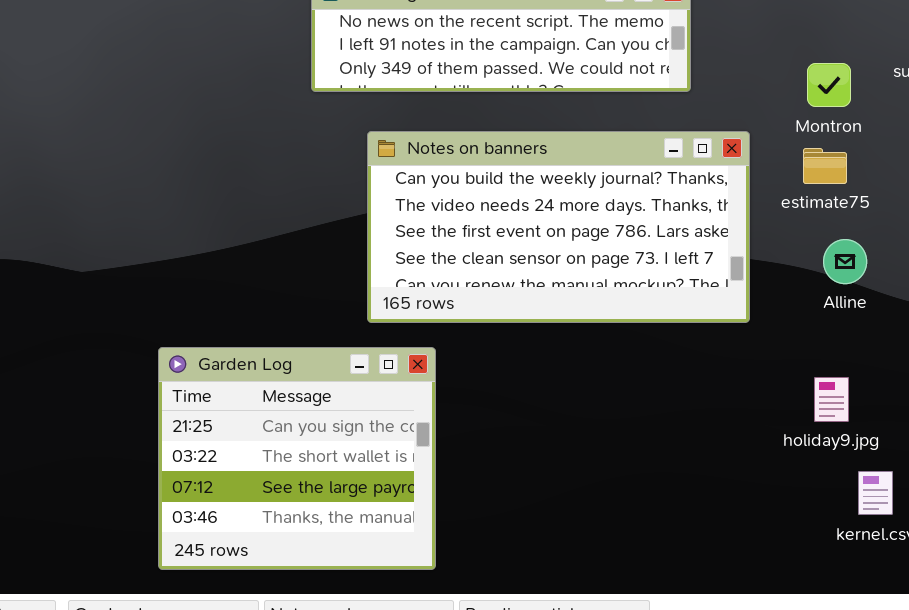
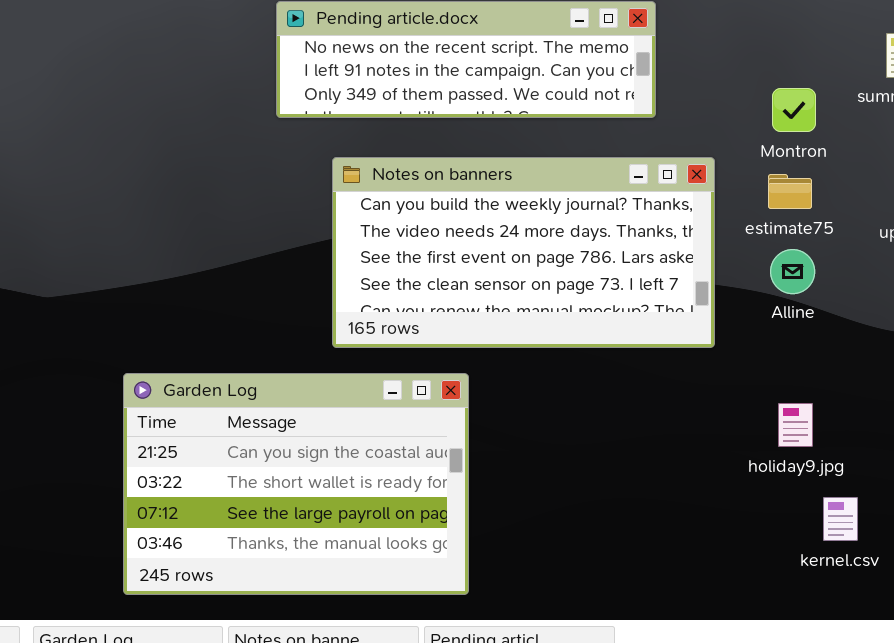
Alline: [823,239,867,284] -> [770,249,815,294], moved
Garden Log: [158,347,436,570] -> [123,373,469,595], resized

